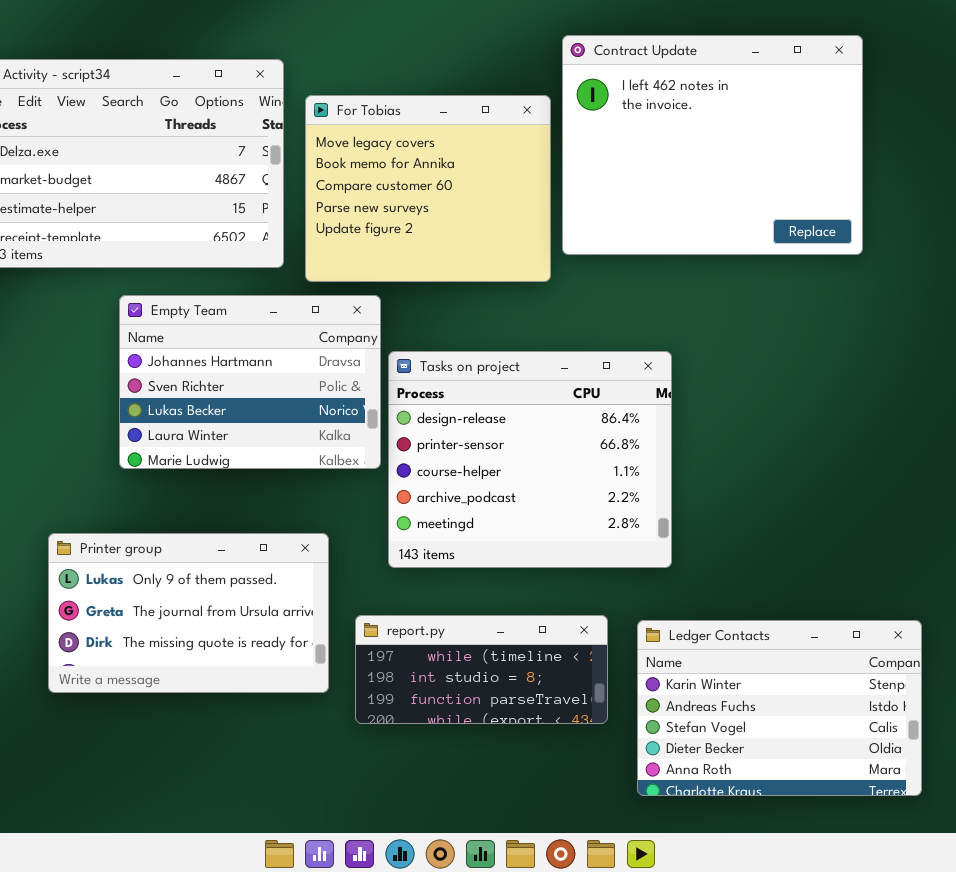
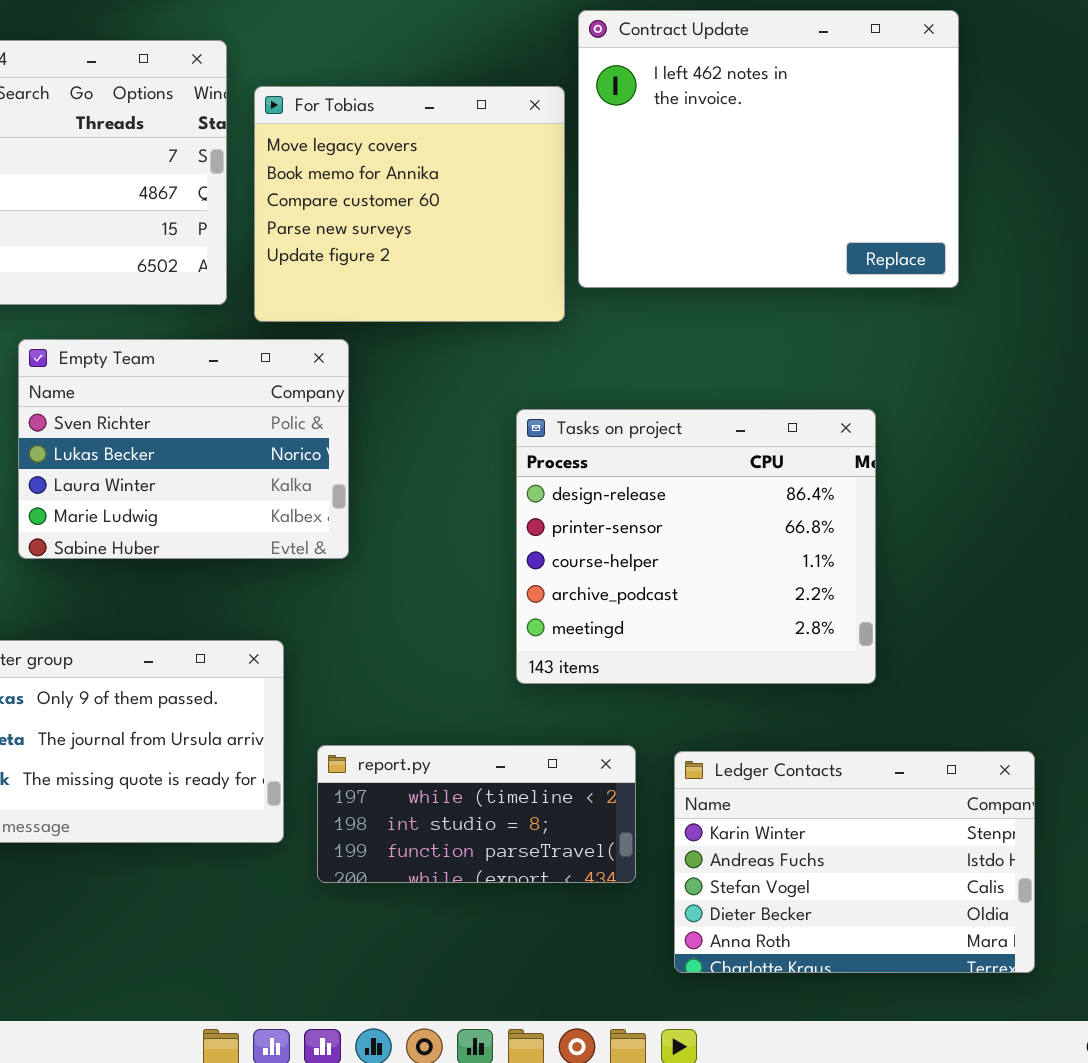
Empty Team: [119,295,381,469] -> [18,339,349,559], scrolled down 1 row
Tasks on project: [388,351,672,568] -> [516,409,876,684], moved

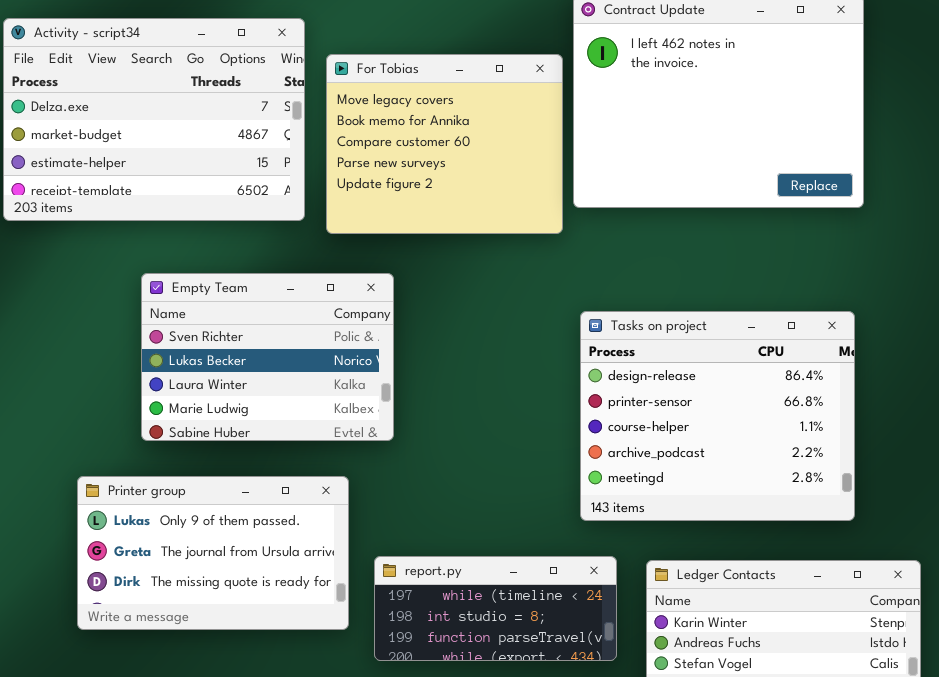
Empty Team: [18,339,349,559] -> [141,273,394,441], moved
Tasks on project: [516,409,876,684] -> [580,311,855,521], moved

